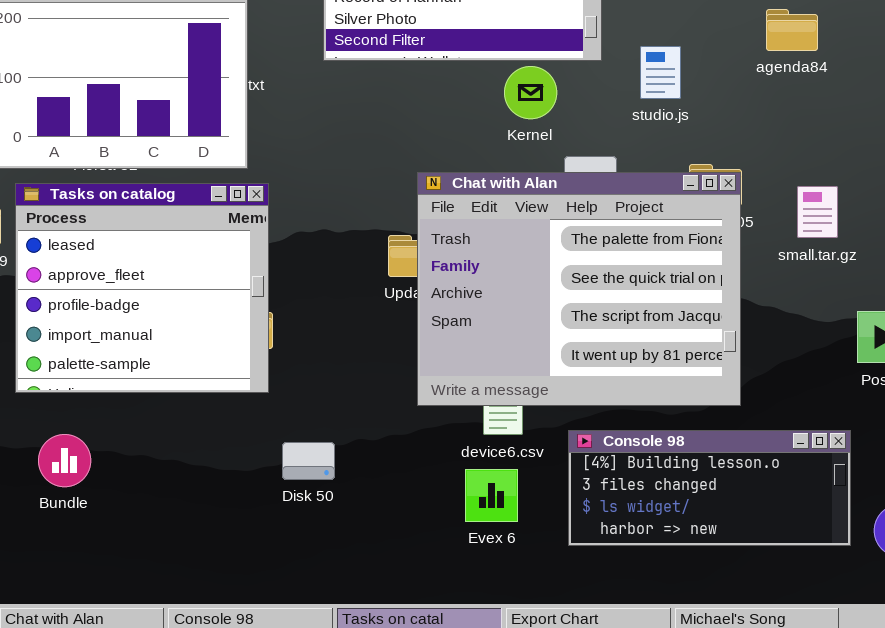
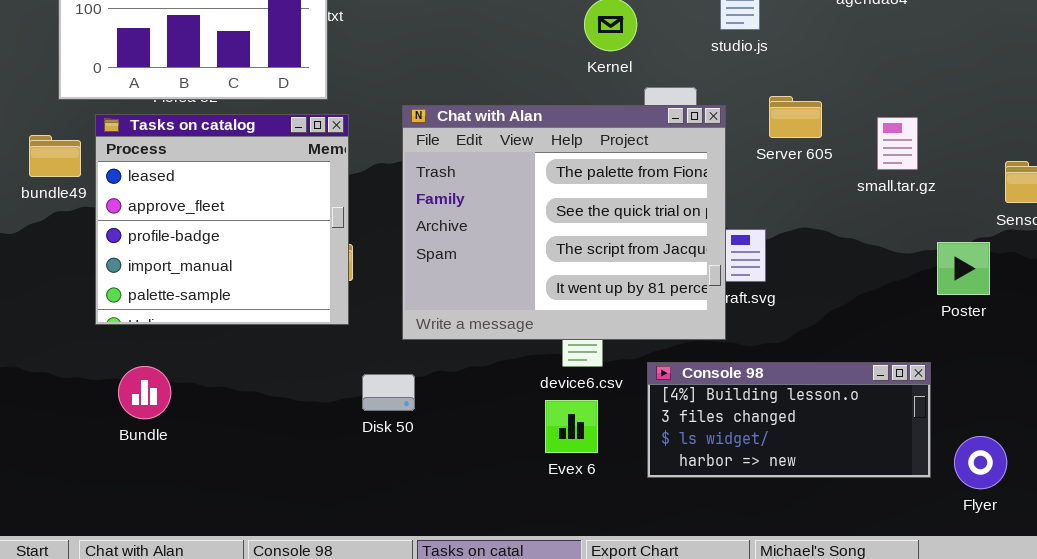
Chat with Alan: [417,172,741,406] -> [402,105,726,340], moved

